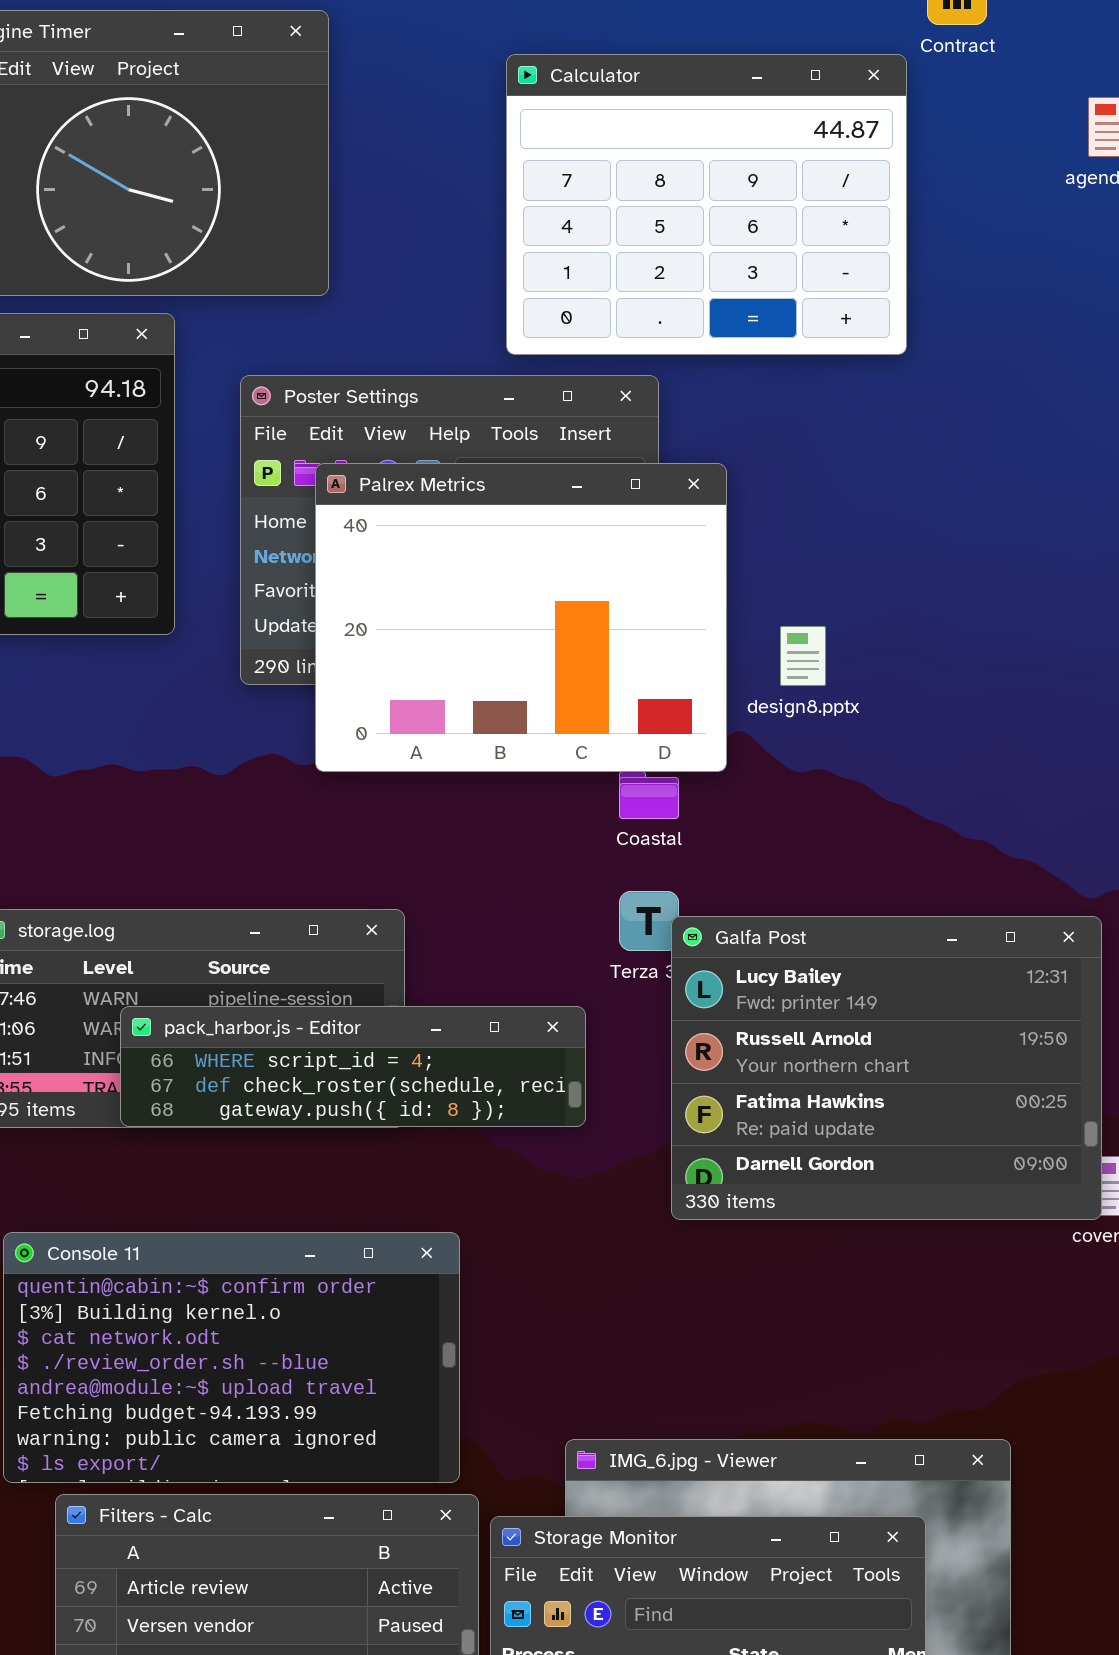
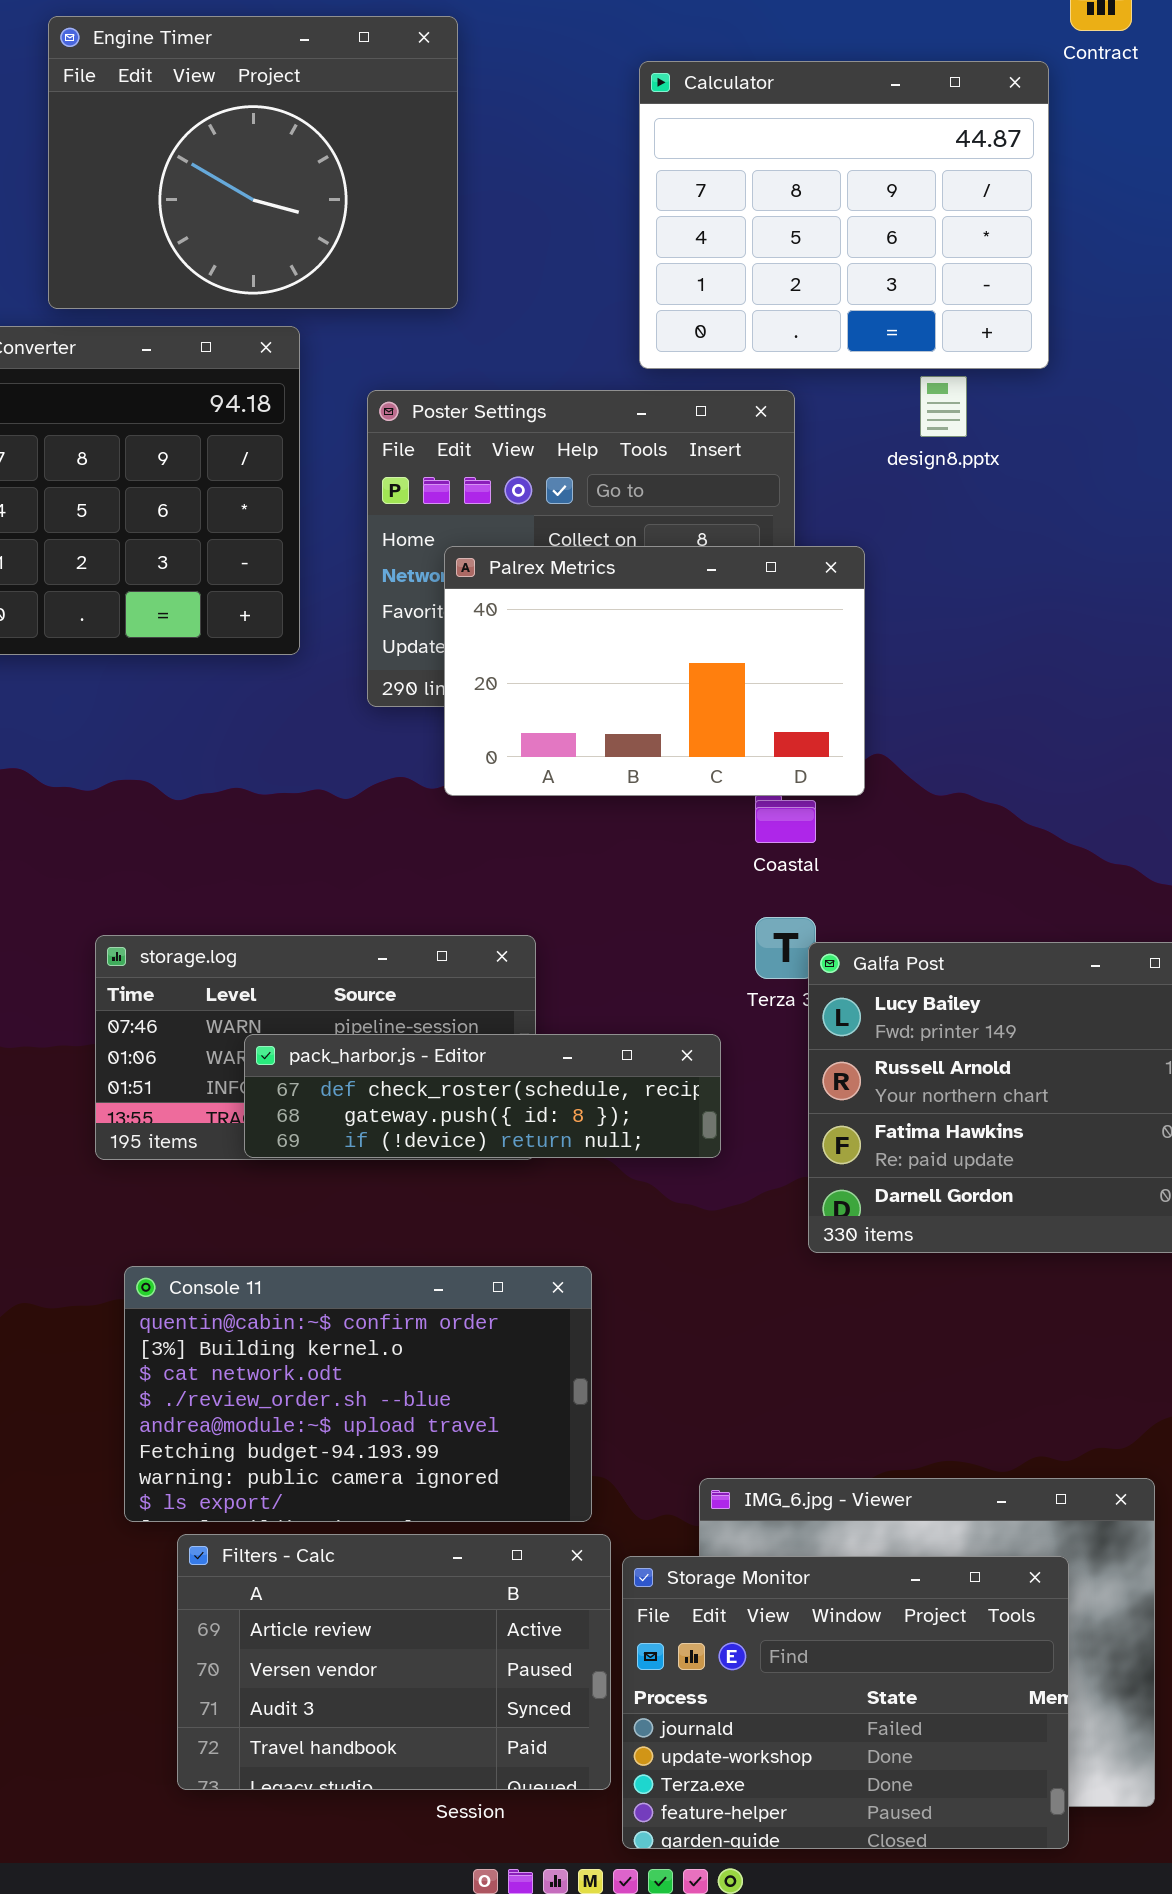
Palrex Metrics: [315,463,727,772] -> [444,546,865,796], resized
design8.pptx: [780,626,826,686] -> [920,376,967,437], moved
pack_harbor.js - Editor: [120,1006,586,1127] -> [244,1034,721,1158], scrolled down 1 row

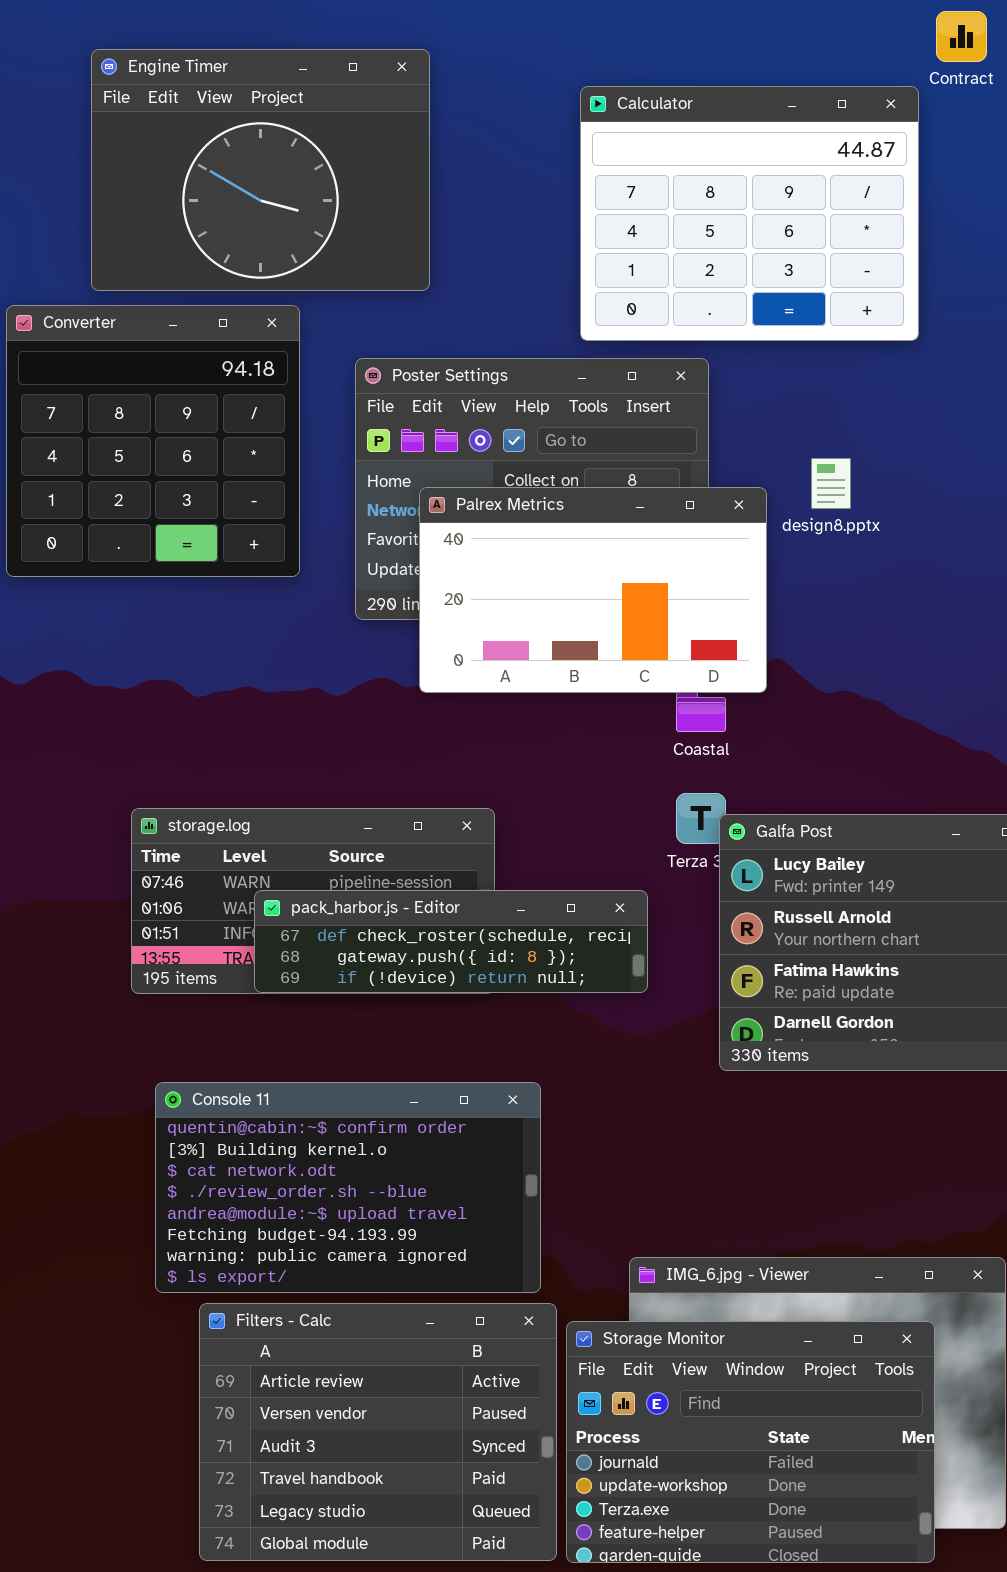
design8.pptx: [920,376,967,437] -> [811,458,851,509], moved
Filters - Calc: [177,1534,611,1790] -> [199,1303,557,1561], resized

